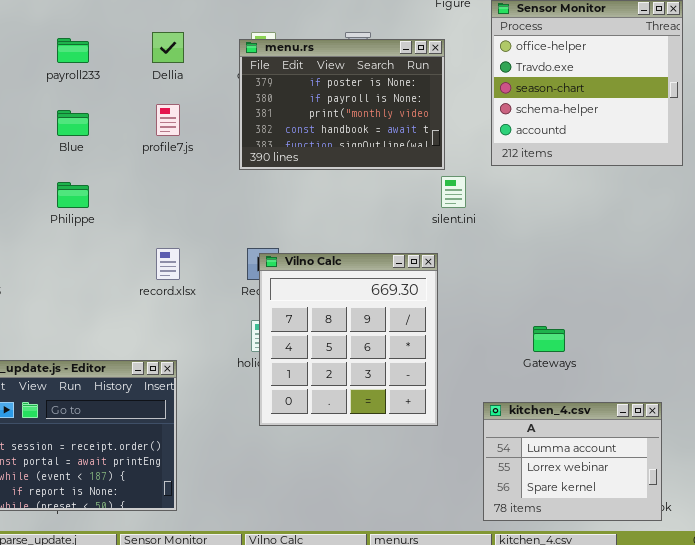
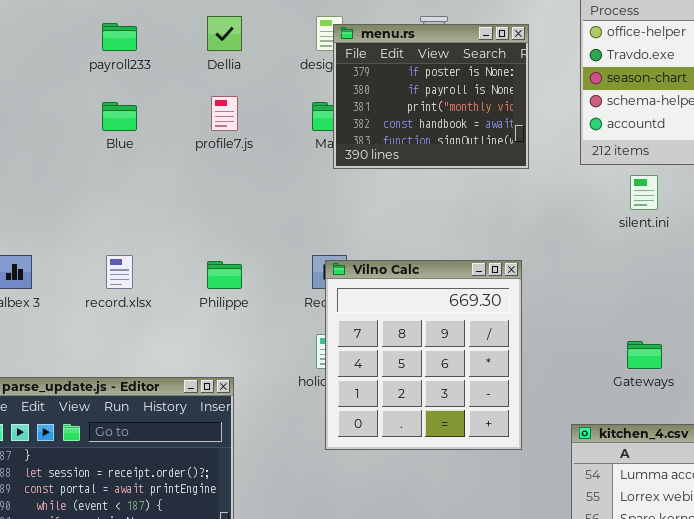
menu.rs: [239,39,445,170] -> [333,24,529,169], resized
silent.ini: [441,176,466,208] -> [630,175,658,210], moved
Philippe: [57,182,89,208] -> [207,261,242,289], moved
record.xlsx: [156,248,180,280] -> [106,255,133,289], moved

